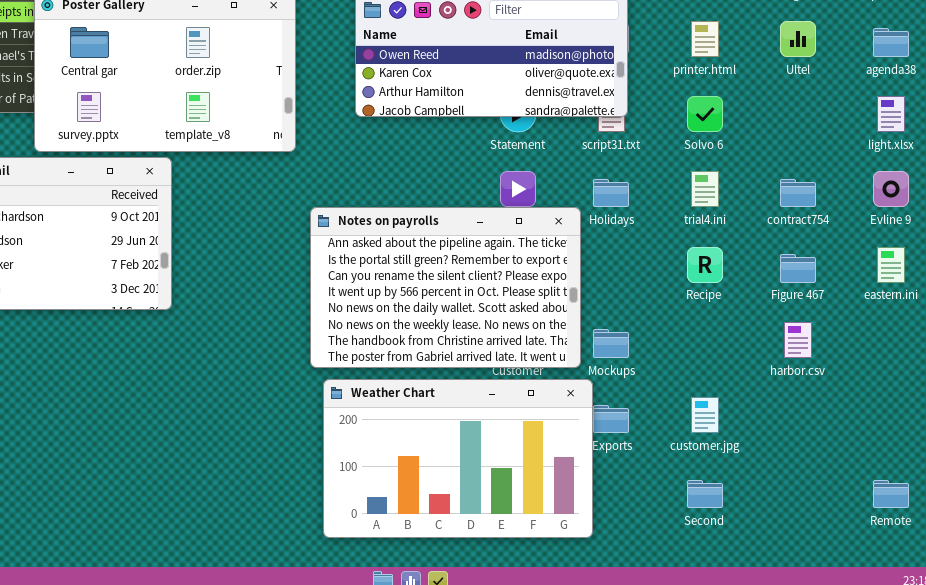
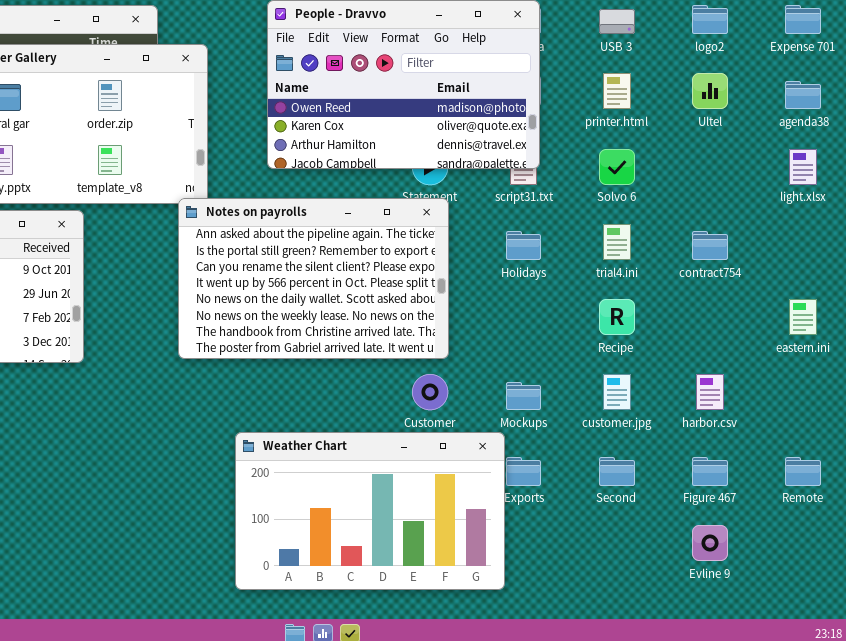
Evline 9: [873,171,909,207] -> [692,525,728,561], moved
Notes on payrolls: [310,207,581,368] -> [178,198,449,359], moved
Figure 467: [780,254,816,283] -> [692,457,728,486], moved
customer.jpg: [691,397,719,433] -> [603,374,631,410], moved
Second: [687,480,723,508] -> [599,457,635,486], moved
Remote: [873,480,909,508] -> [785,457,821,486], moved

